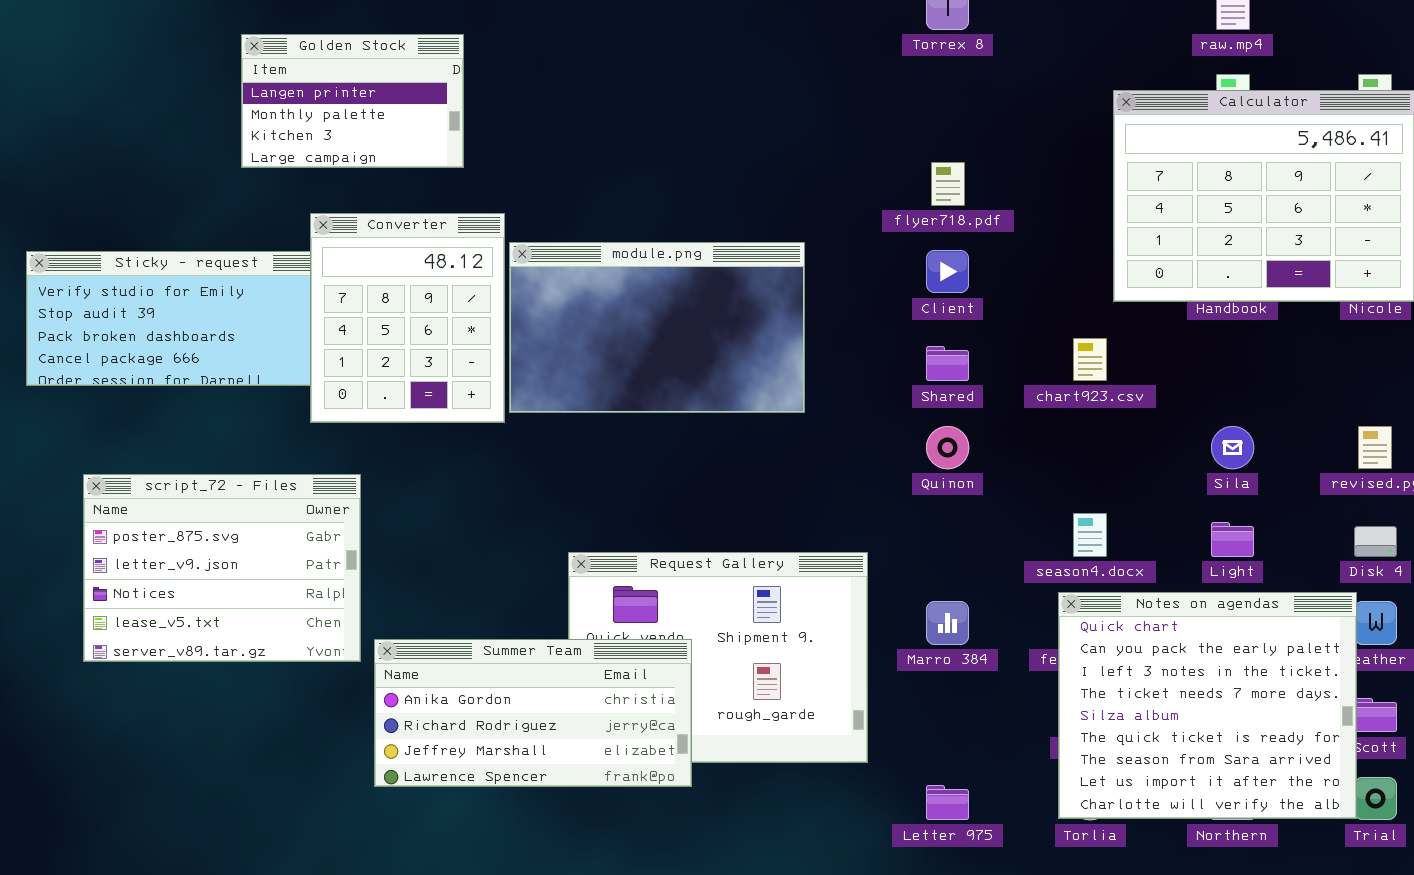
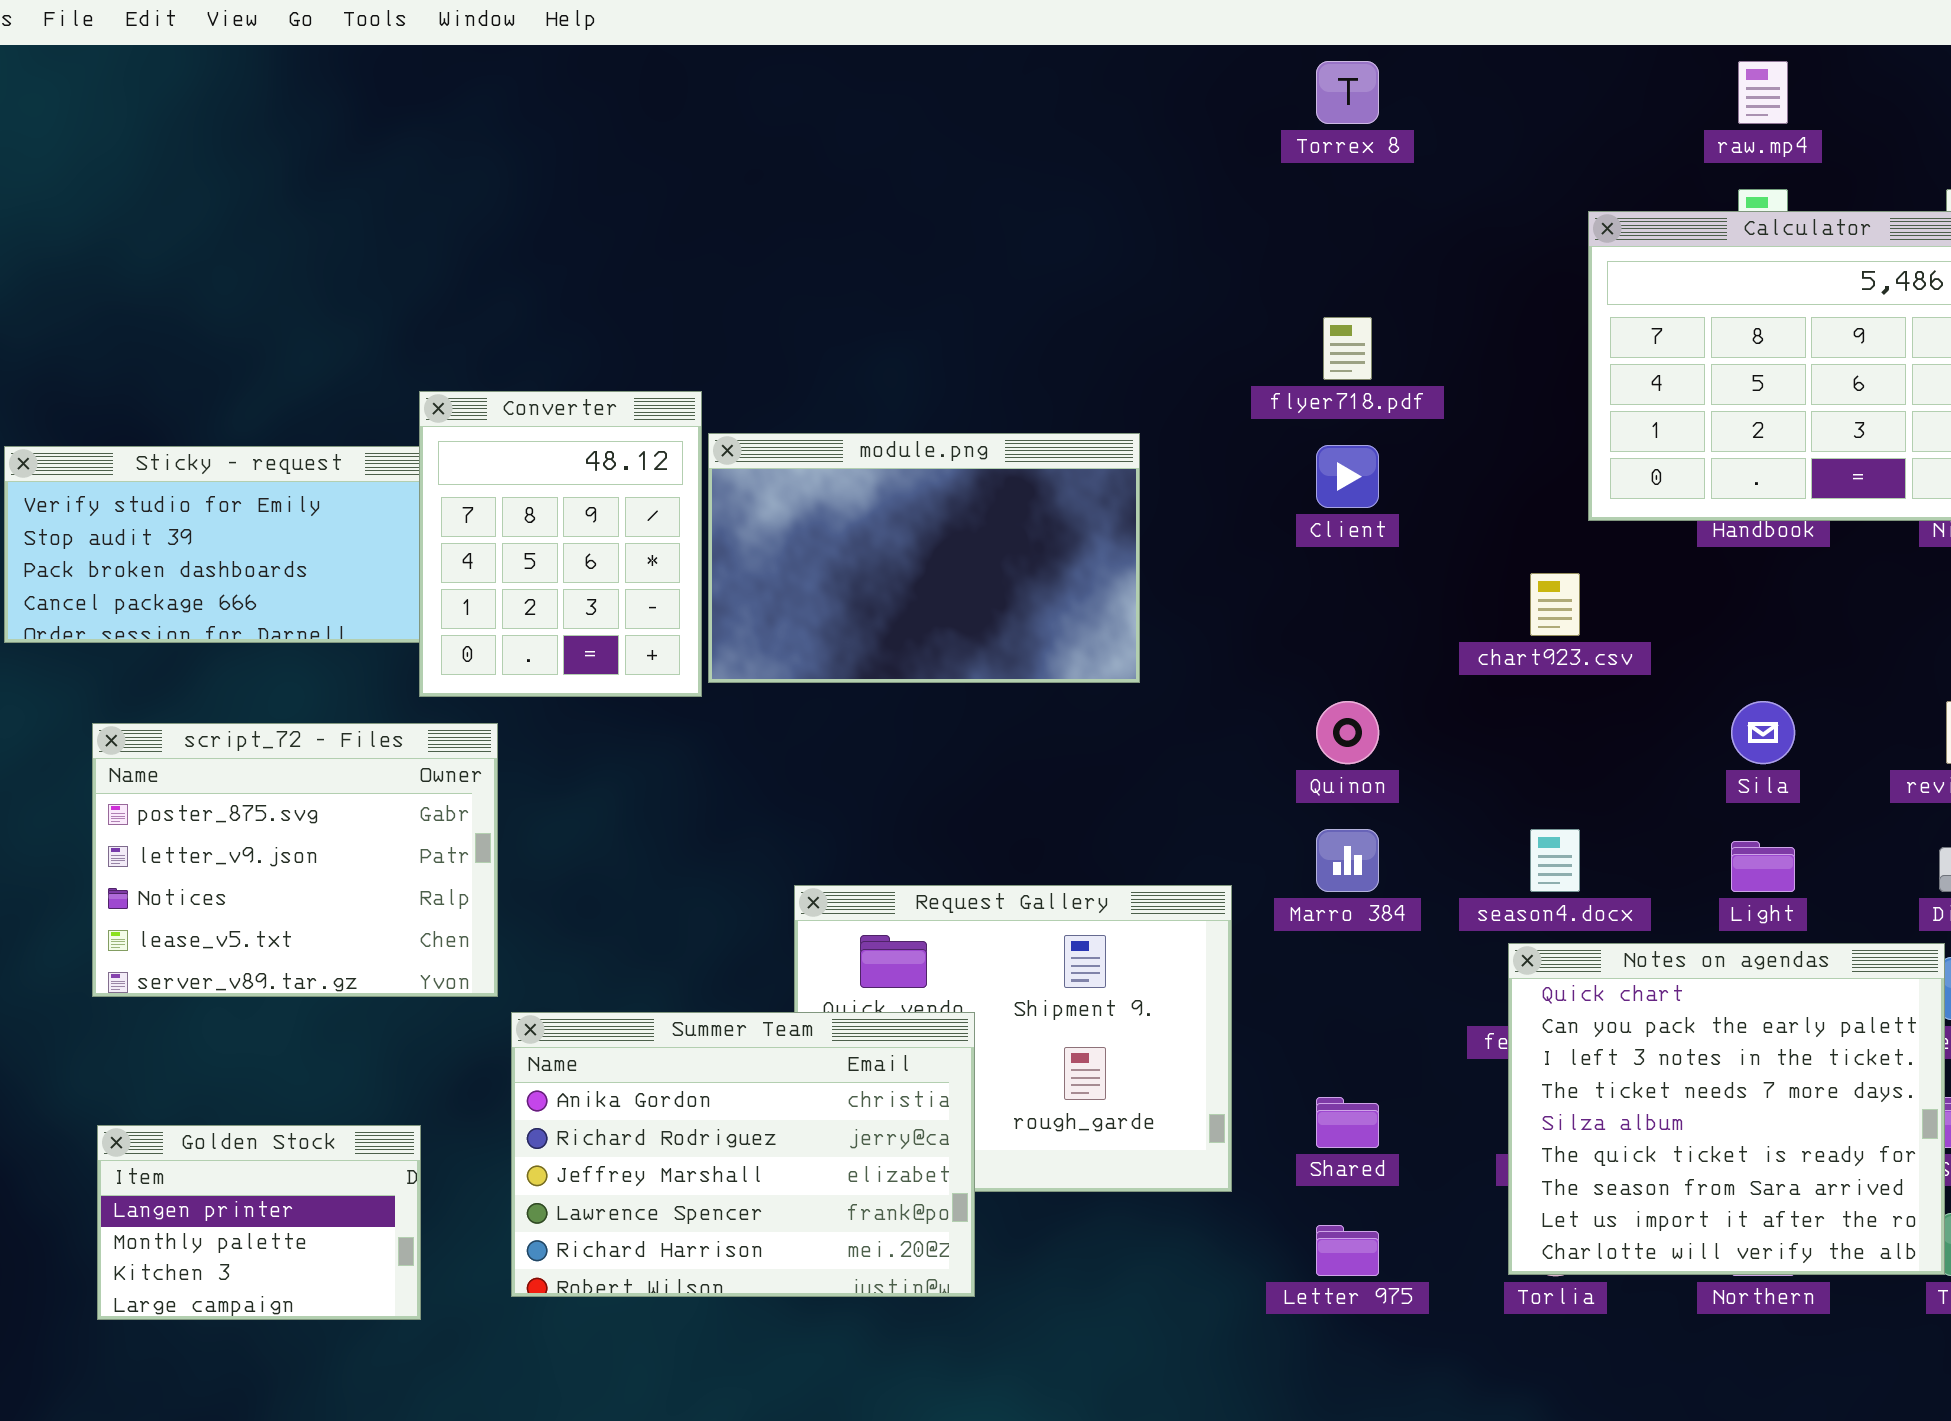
Golden Stock: [241,34,464,168] -> [97,1125,421,1320], moved
Shared: [926,346,969,381] -> [1316,1097,1379,1148], moved
script_72 - Files: [83,474,361,662] -> [92,723,498,997], moved
Marro 384: [926,601,969,645] -> [1316,829,1379,892], moved
Summer Team: [374,639,692,787] -> [511,1012,975,1297], resized

